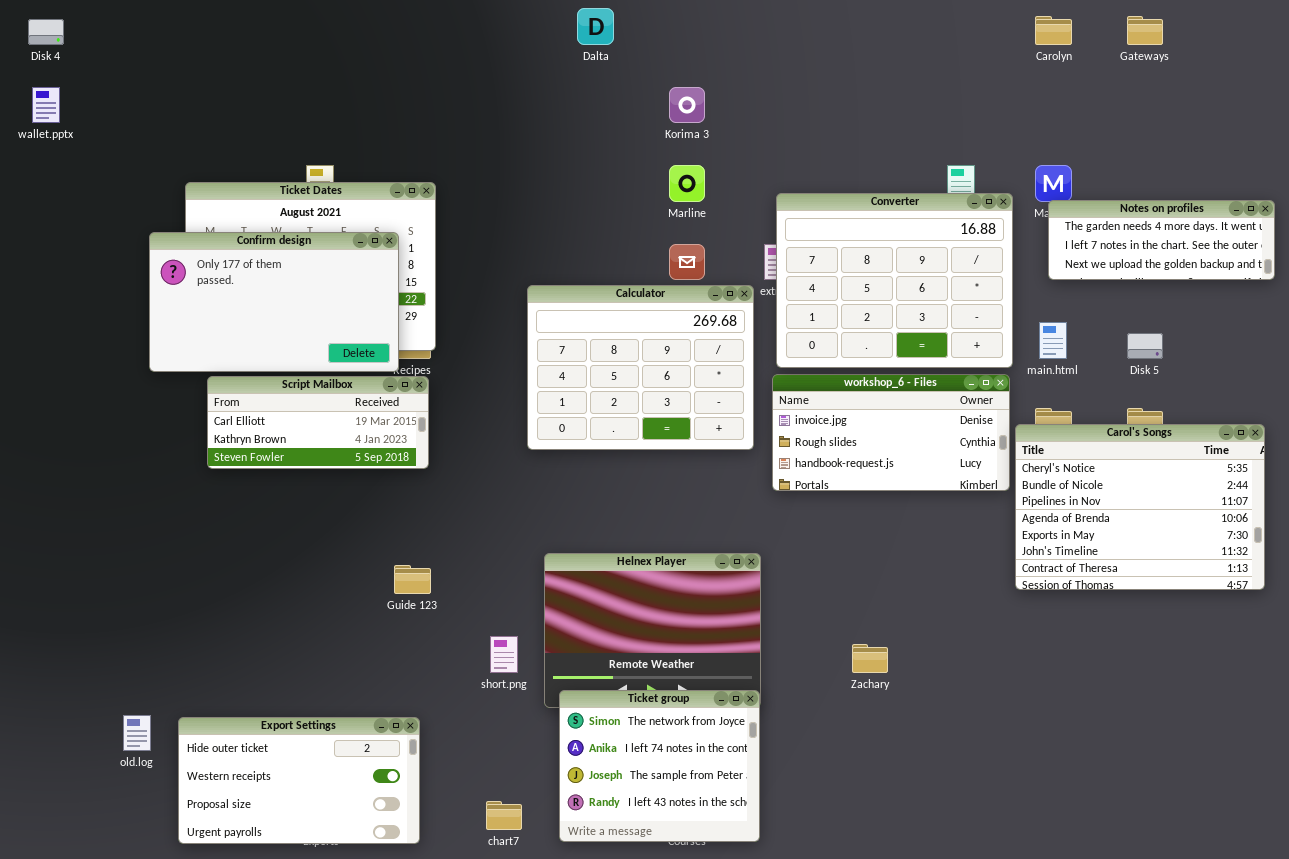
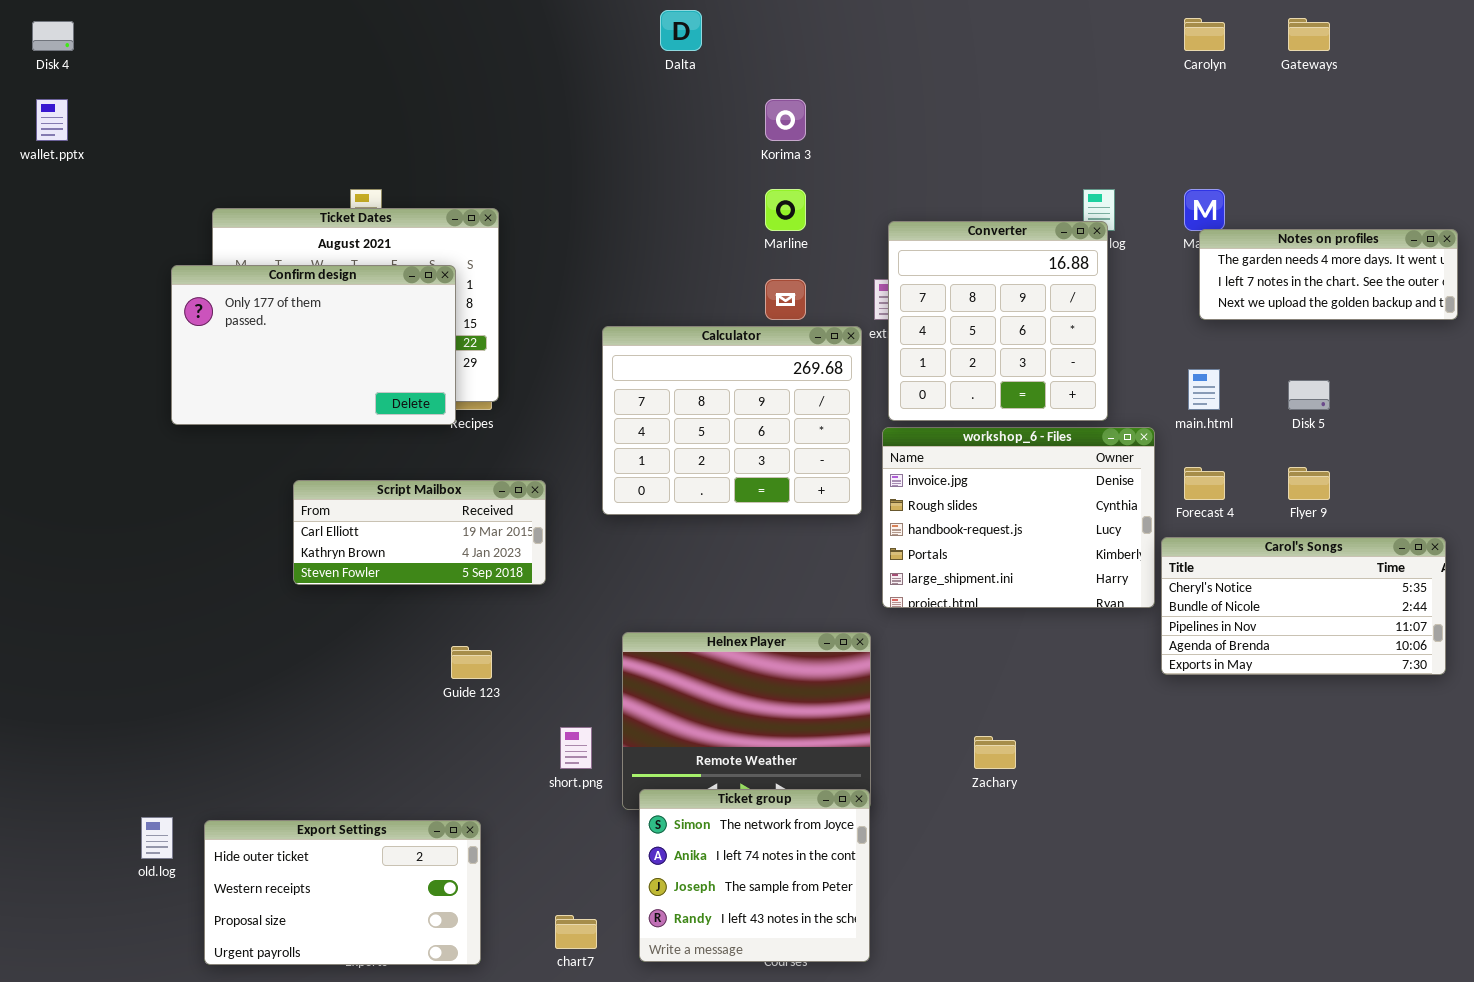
Converter: [776,193,1013,368] -> [888,221,1108,421], resized
workshop_6 - Files: [772,374,1010,491] -> [882,427,1155,608], resized
Script Mailbox: [207,376,429,469] -> [293,480,546,585], moved
Carol's Songs: [1015,424,1265,590] -> [1161,537,1446,675], resized

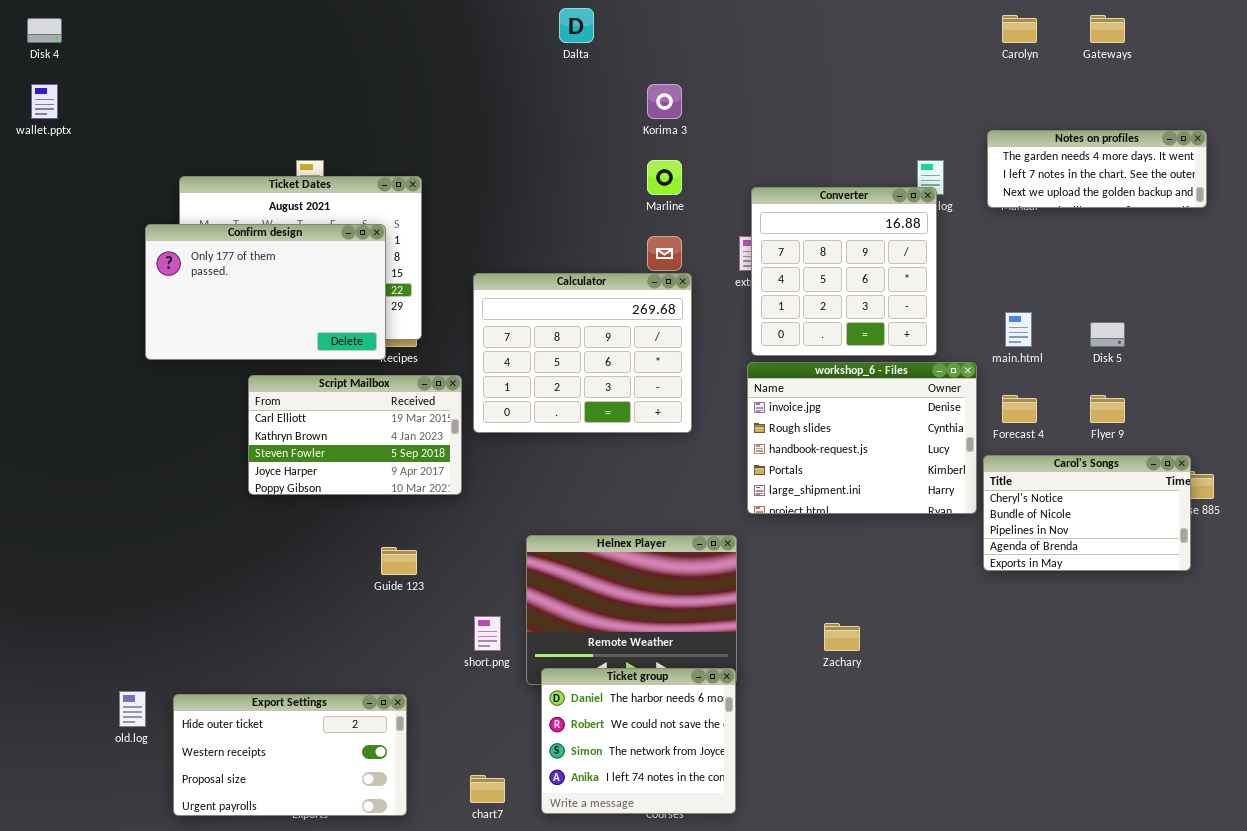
Notes on profiles: [1199,229,1458,320] -> [987,130,1207,208], moved
Calculator: [602,326,862,515] -> [473,273,692,433], moved
Script Mailbox: [293,480,546,585] -> [248,375,462,495], resized
Carol's Songs: [1161,537,1446,675] -> [983,455,1191,571], resized
Ticket group: [639,789,870,962] -> [541,668,736,814], scrolled up 2 rows

